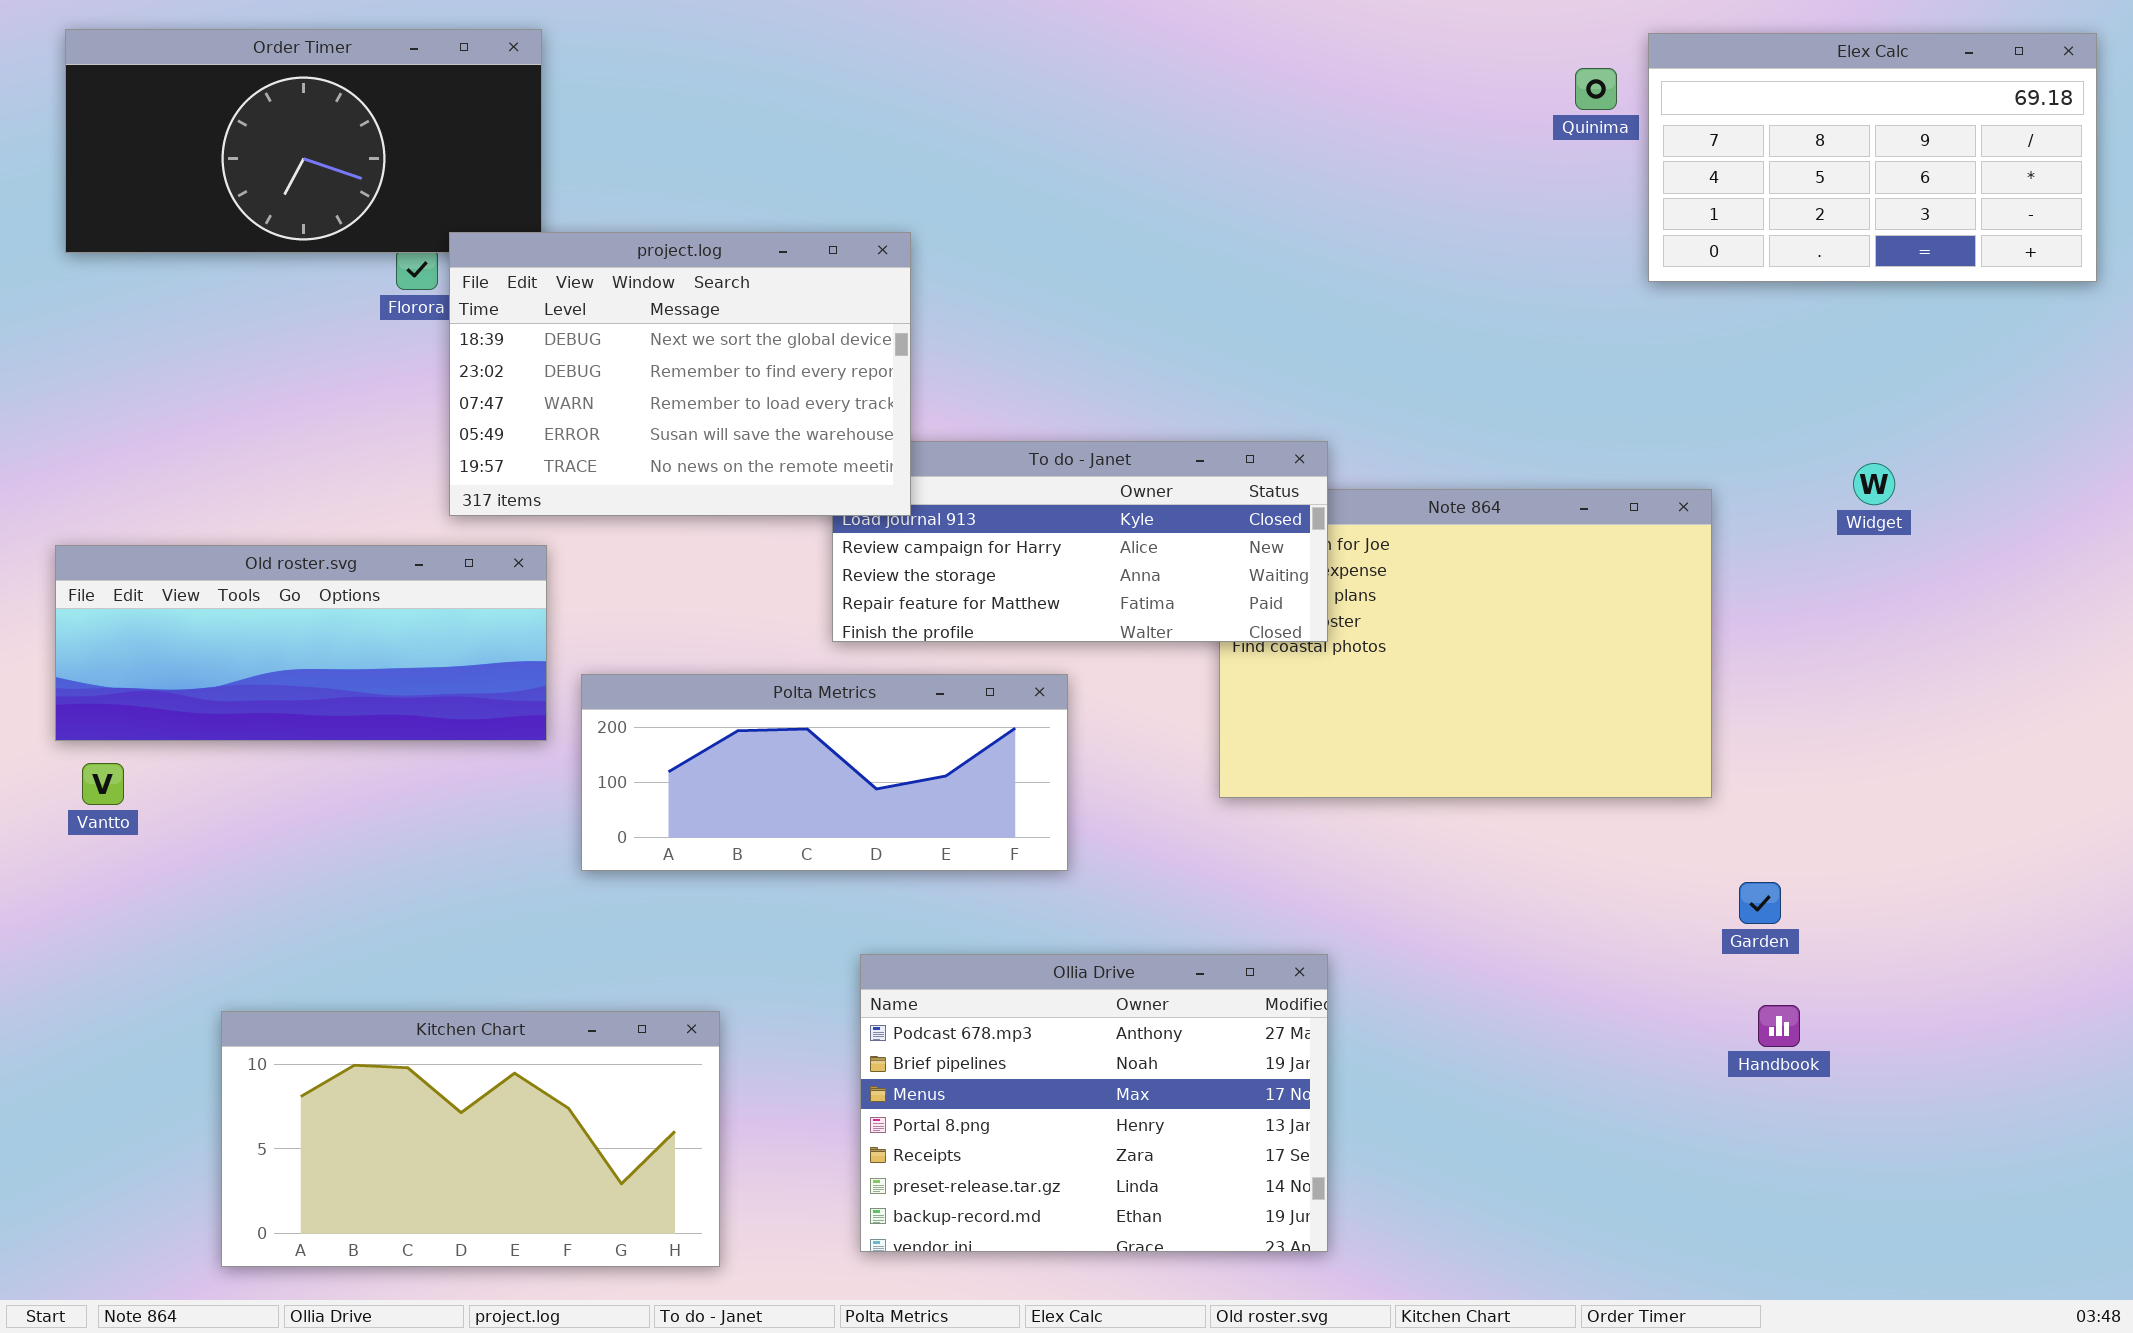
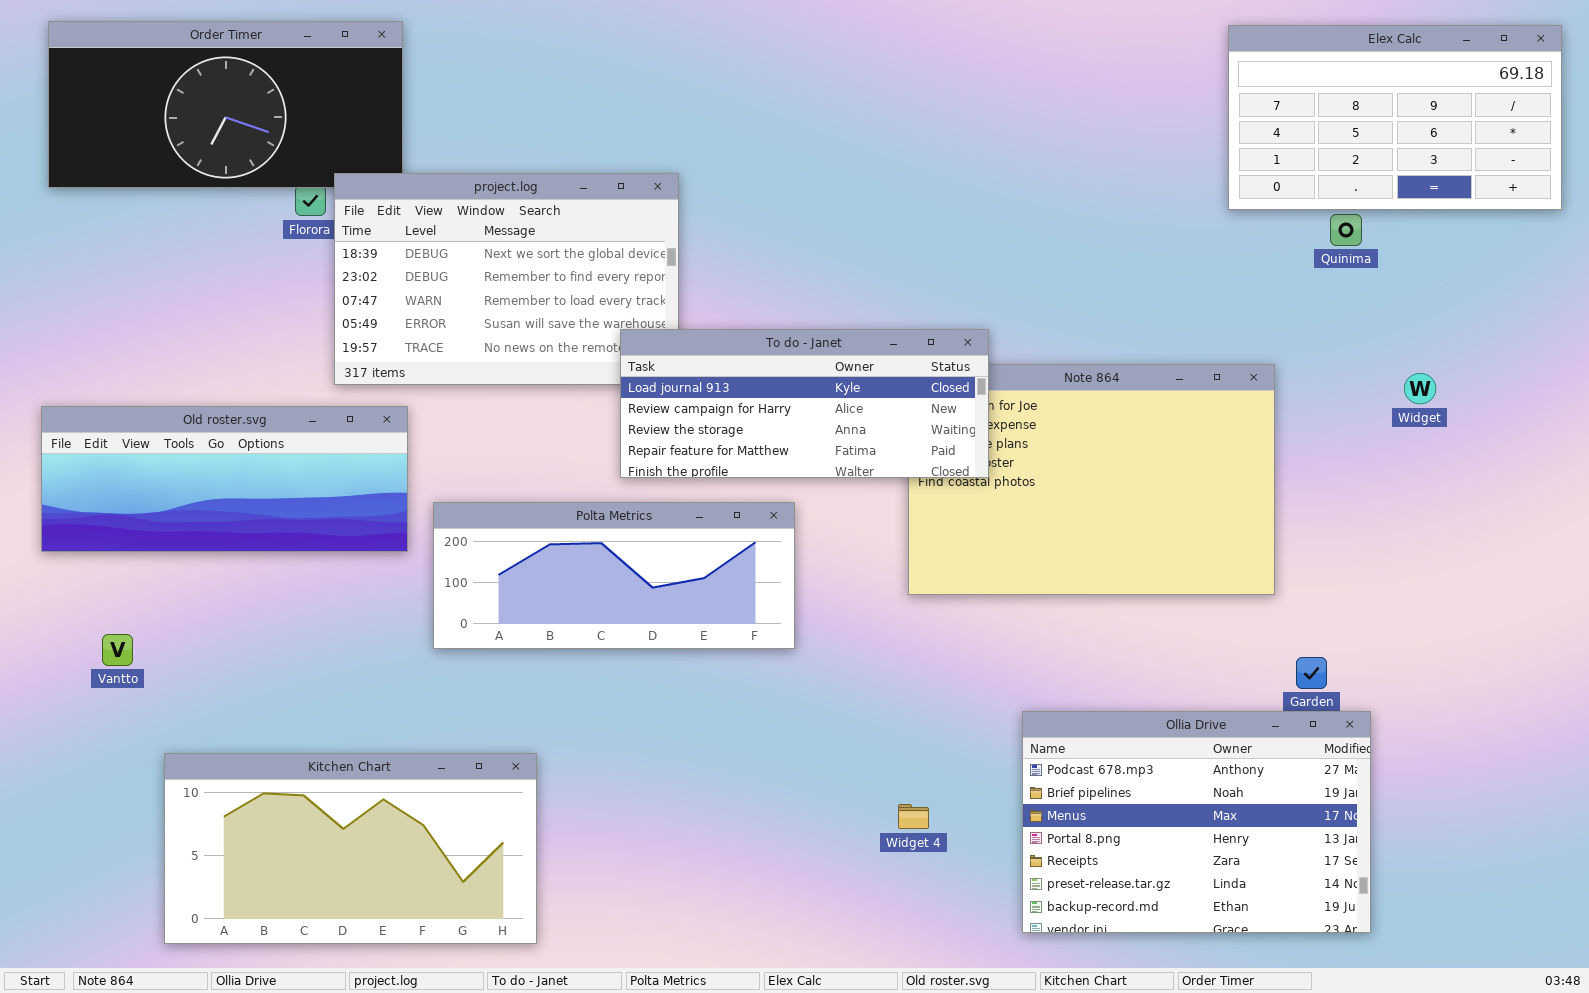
Quinima: [1575,68,1617,110] -> [1330,214,1362,246], moved
To do - Janet: [832,441,1328,642] -> [620,329,989,478], raised
Widget: [1853,463,1895,505] -> [1404,373,1436,404], moved
Vantto: [82,763,124,805] -> [102,634,133,666], moved
Ollia Drive: [860,954,1328,1252] -> [1022,711,1371,933], moved

